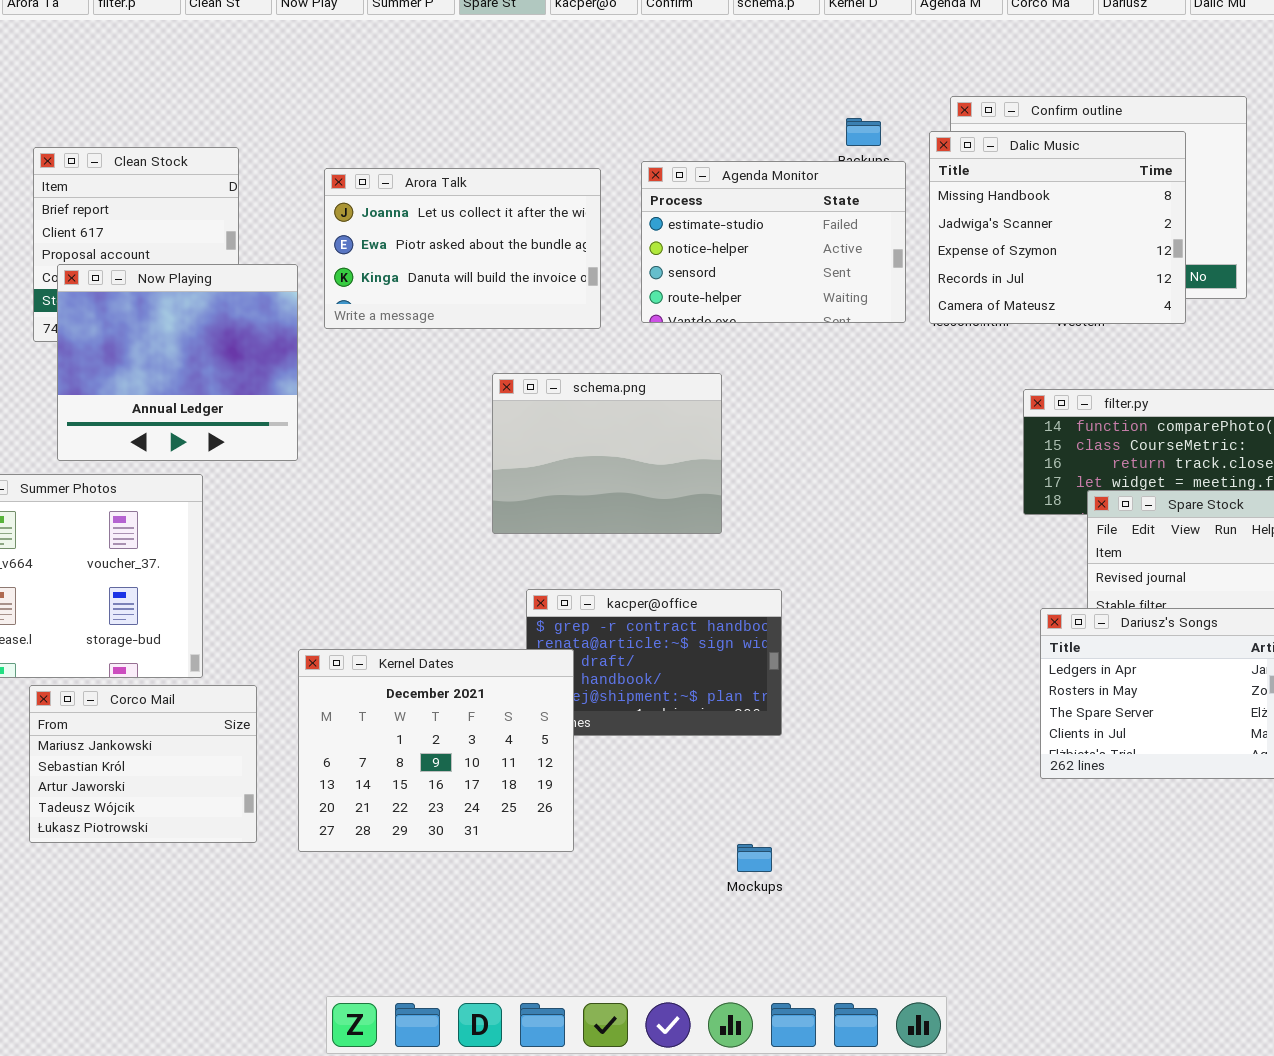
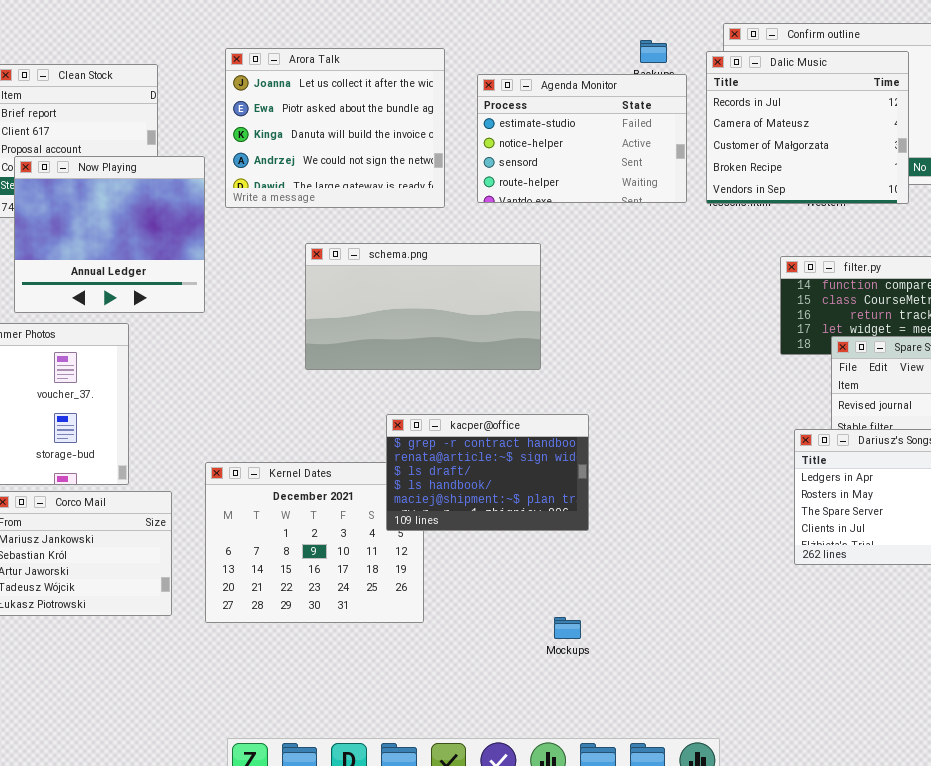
Dalic Music: [929,131,1186,324] -> [706,51,909,204], scrolled down 3 rows
Arora Talk: [324,168,601,329] -> [225,48,445,208], resized
schema.png: [492,373,722,534] -> [305,243,541,370], resized
kacper@office: [526,589,782,736] -> [386,414,589,531], raised

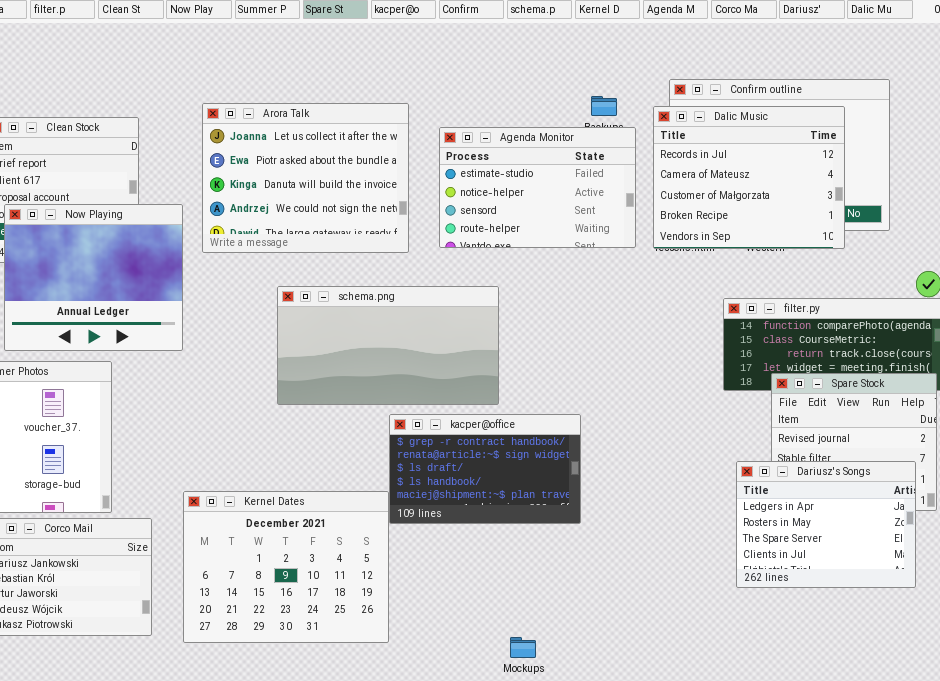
kacper@office: [386,414,589,531] -> [389,414,581,524], moved

